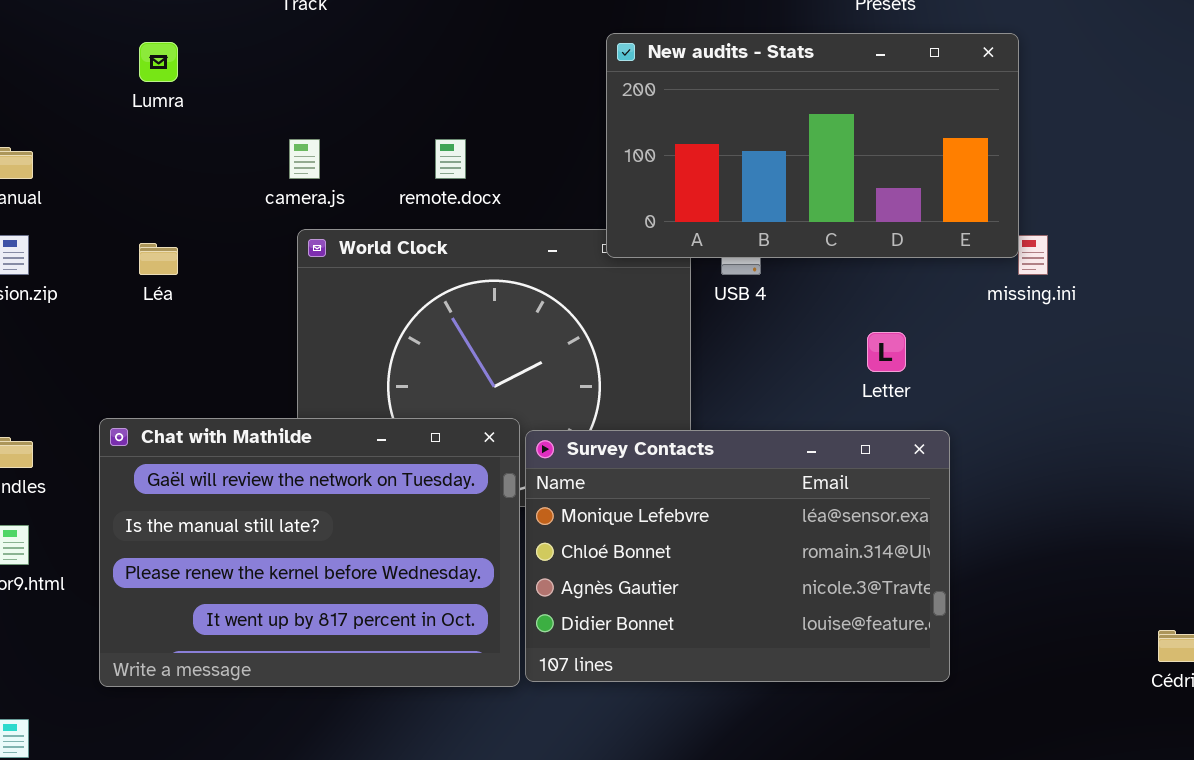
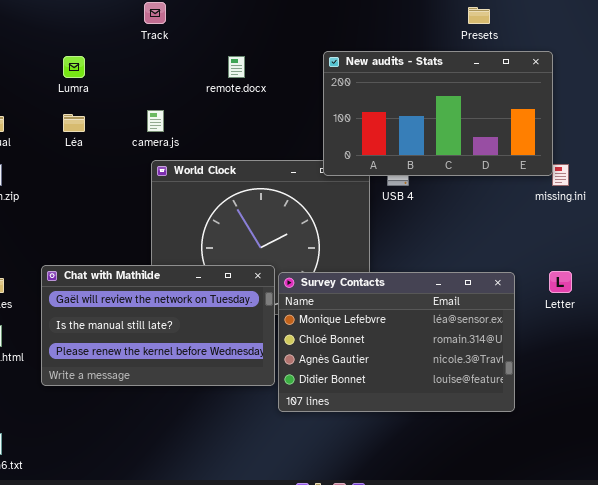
remote.docx: [435,139,466,179] -> [228,56,245,78], moved
Léa: [139,243,178,275] -> [63,114,85,132], moved
Letter: [867,332,906,372] -> [549,271,572,293], moved
Chat with Mathilde: [99,418,520,687] -> [41,265,275,386], resized

